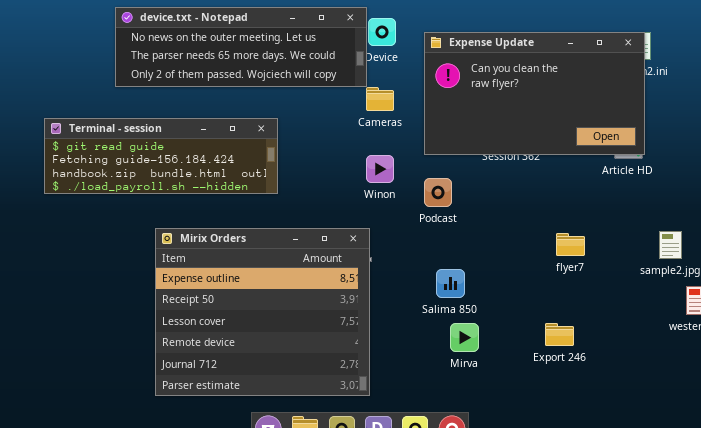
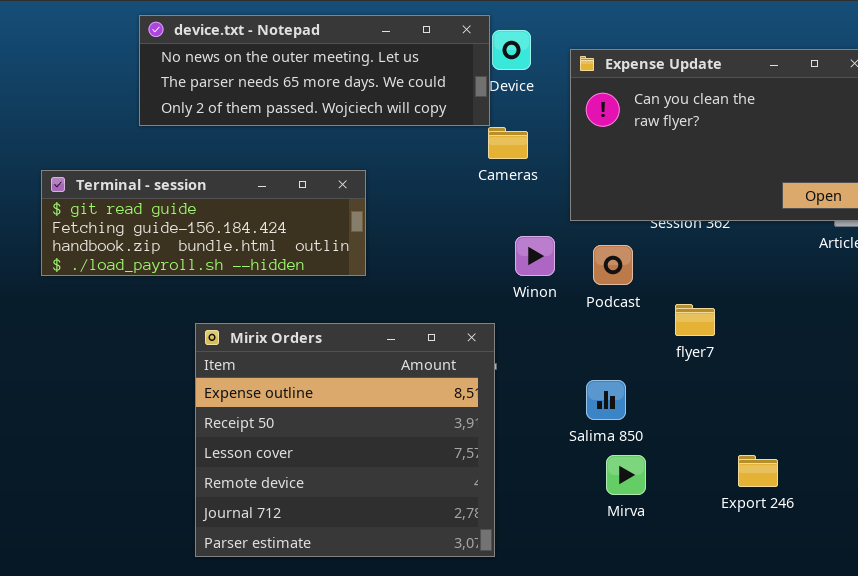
Winon: [366,155,394,183] -> [515,236,555,276], moved
Podcast: [424,178,452,207] -> [593,245,633,285], moved
flyer7: [556,233,585,256] -> [675,304,715,336], moved

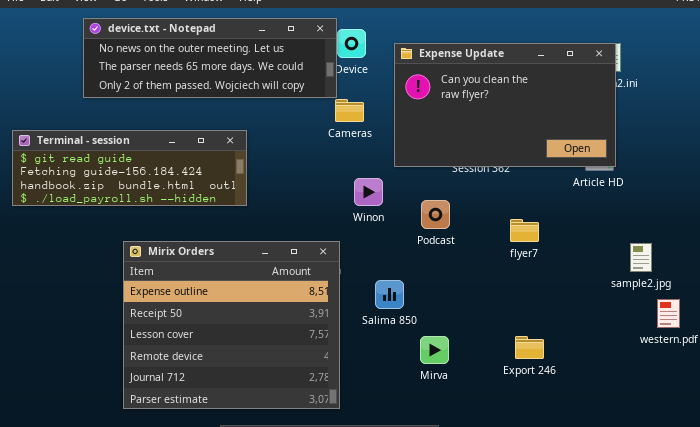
Podcast: [593,245,633,285] -> [421,200,450,229], moved
flyer7: [675,304,715,336] -> [510,219,539,242], moved
Salima 850: [586,380,626,420] -> [375,280,404,309], moved

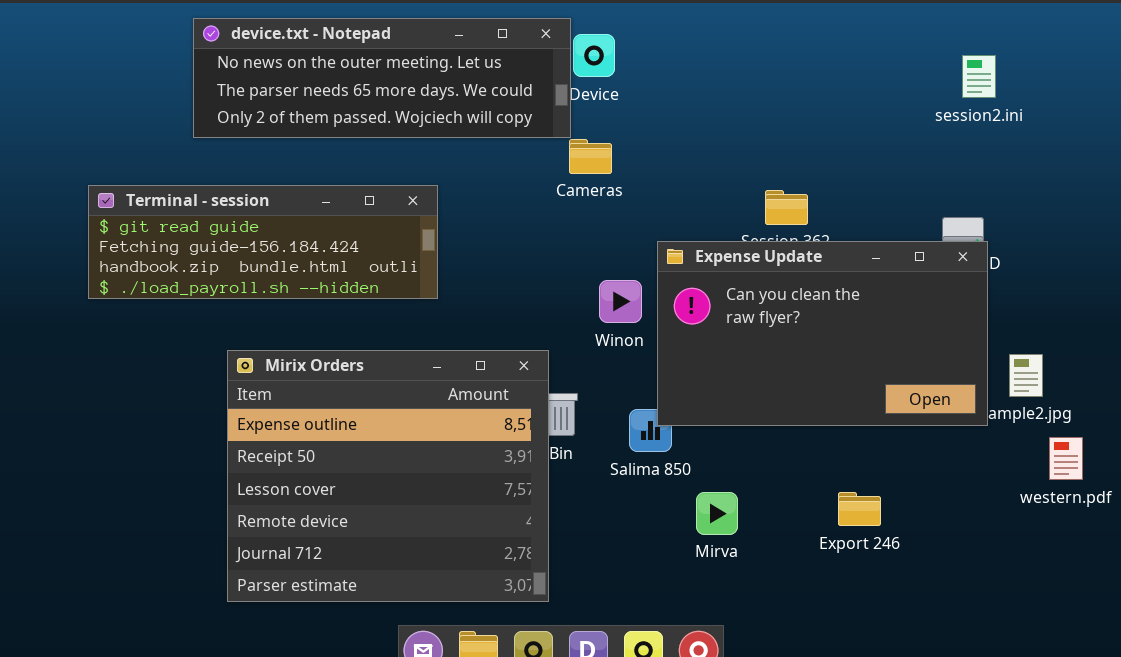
Expense Update: [394,43,616,167] -> [657,241,988,426], moved
Winon: [354,178,383,206] -> [599,280,642,323], moved
Mirix Orders: [123,241,340,409] -> [227,350,549,602], moved

